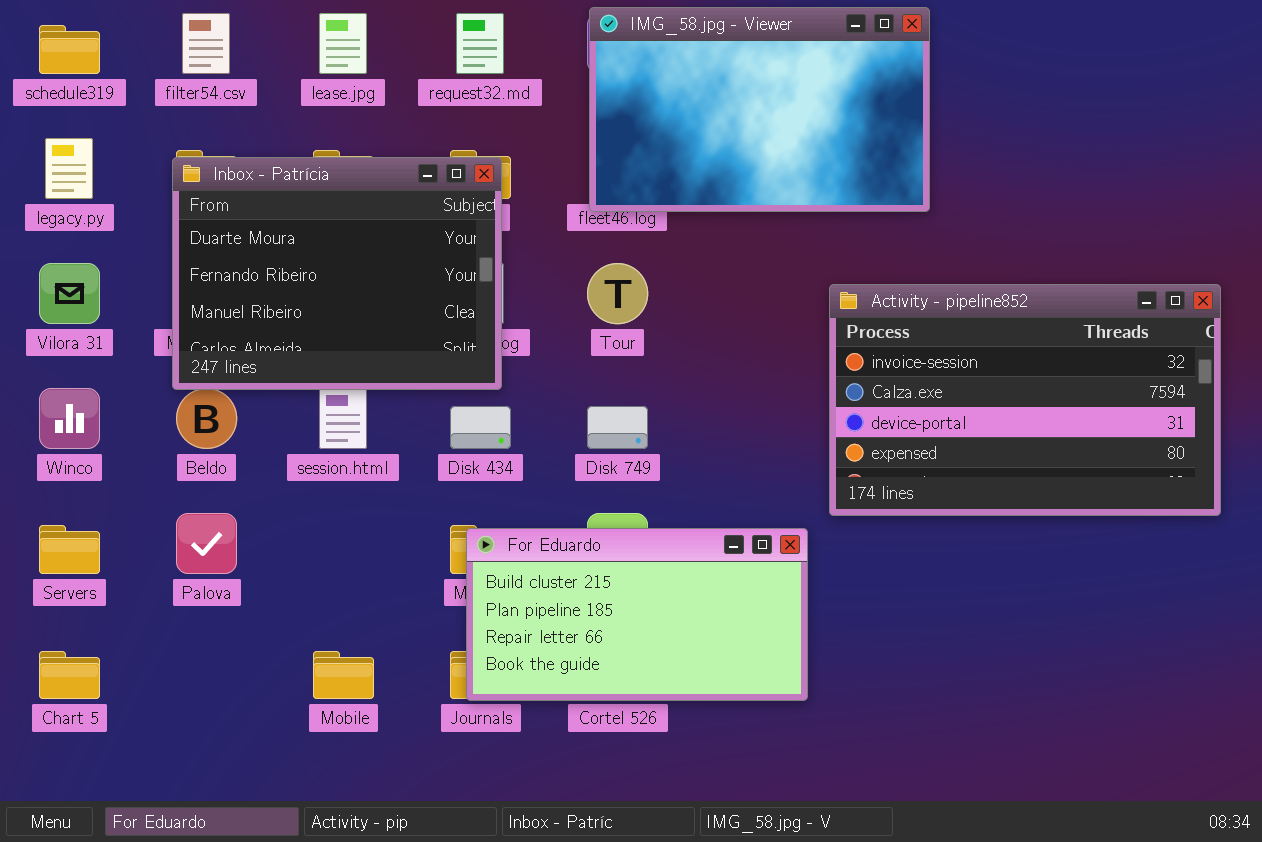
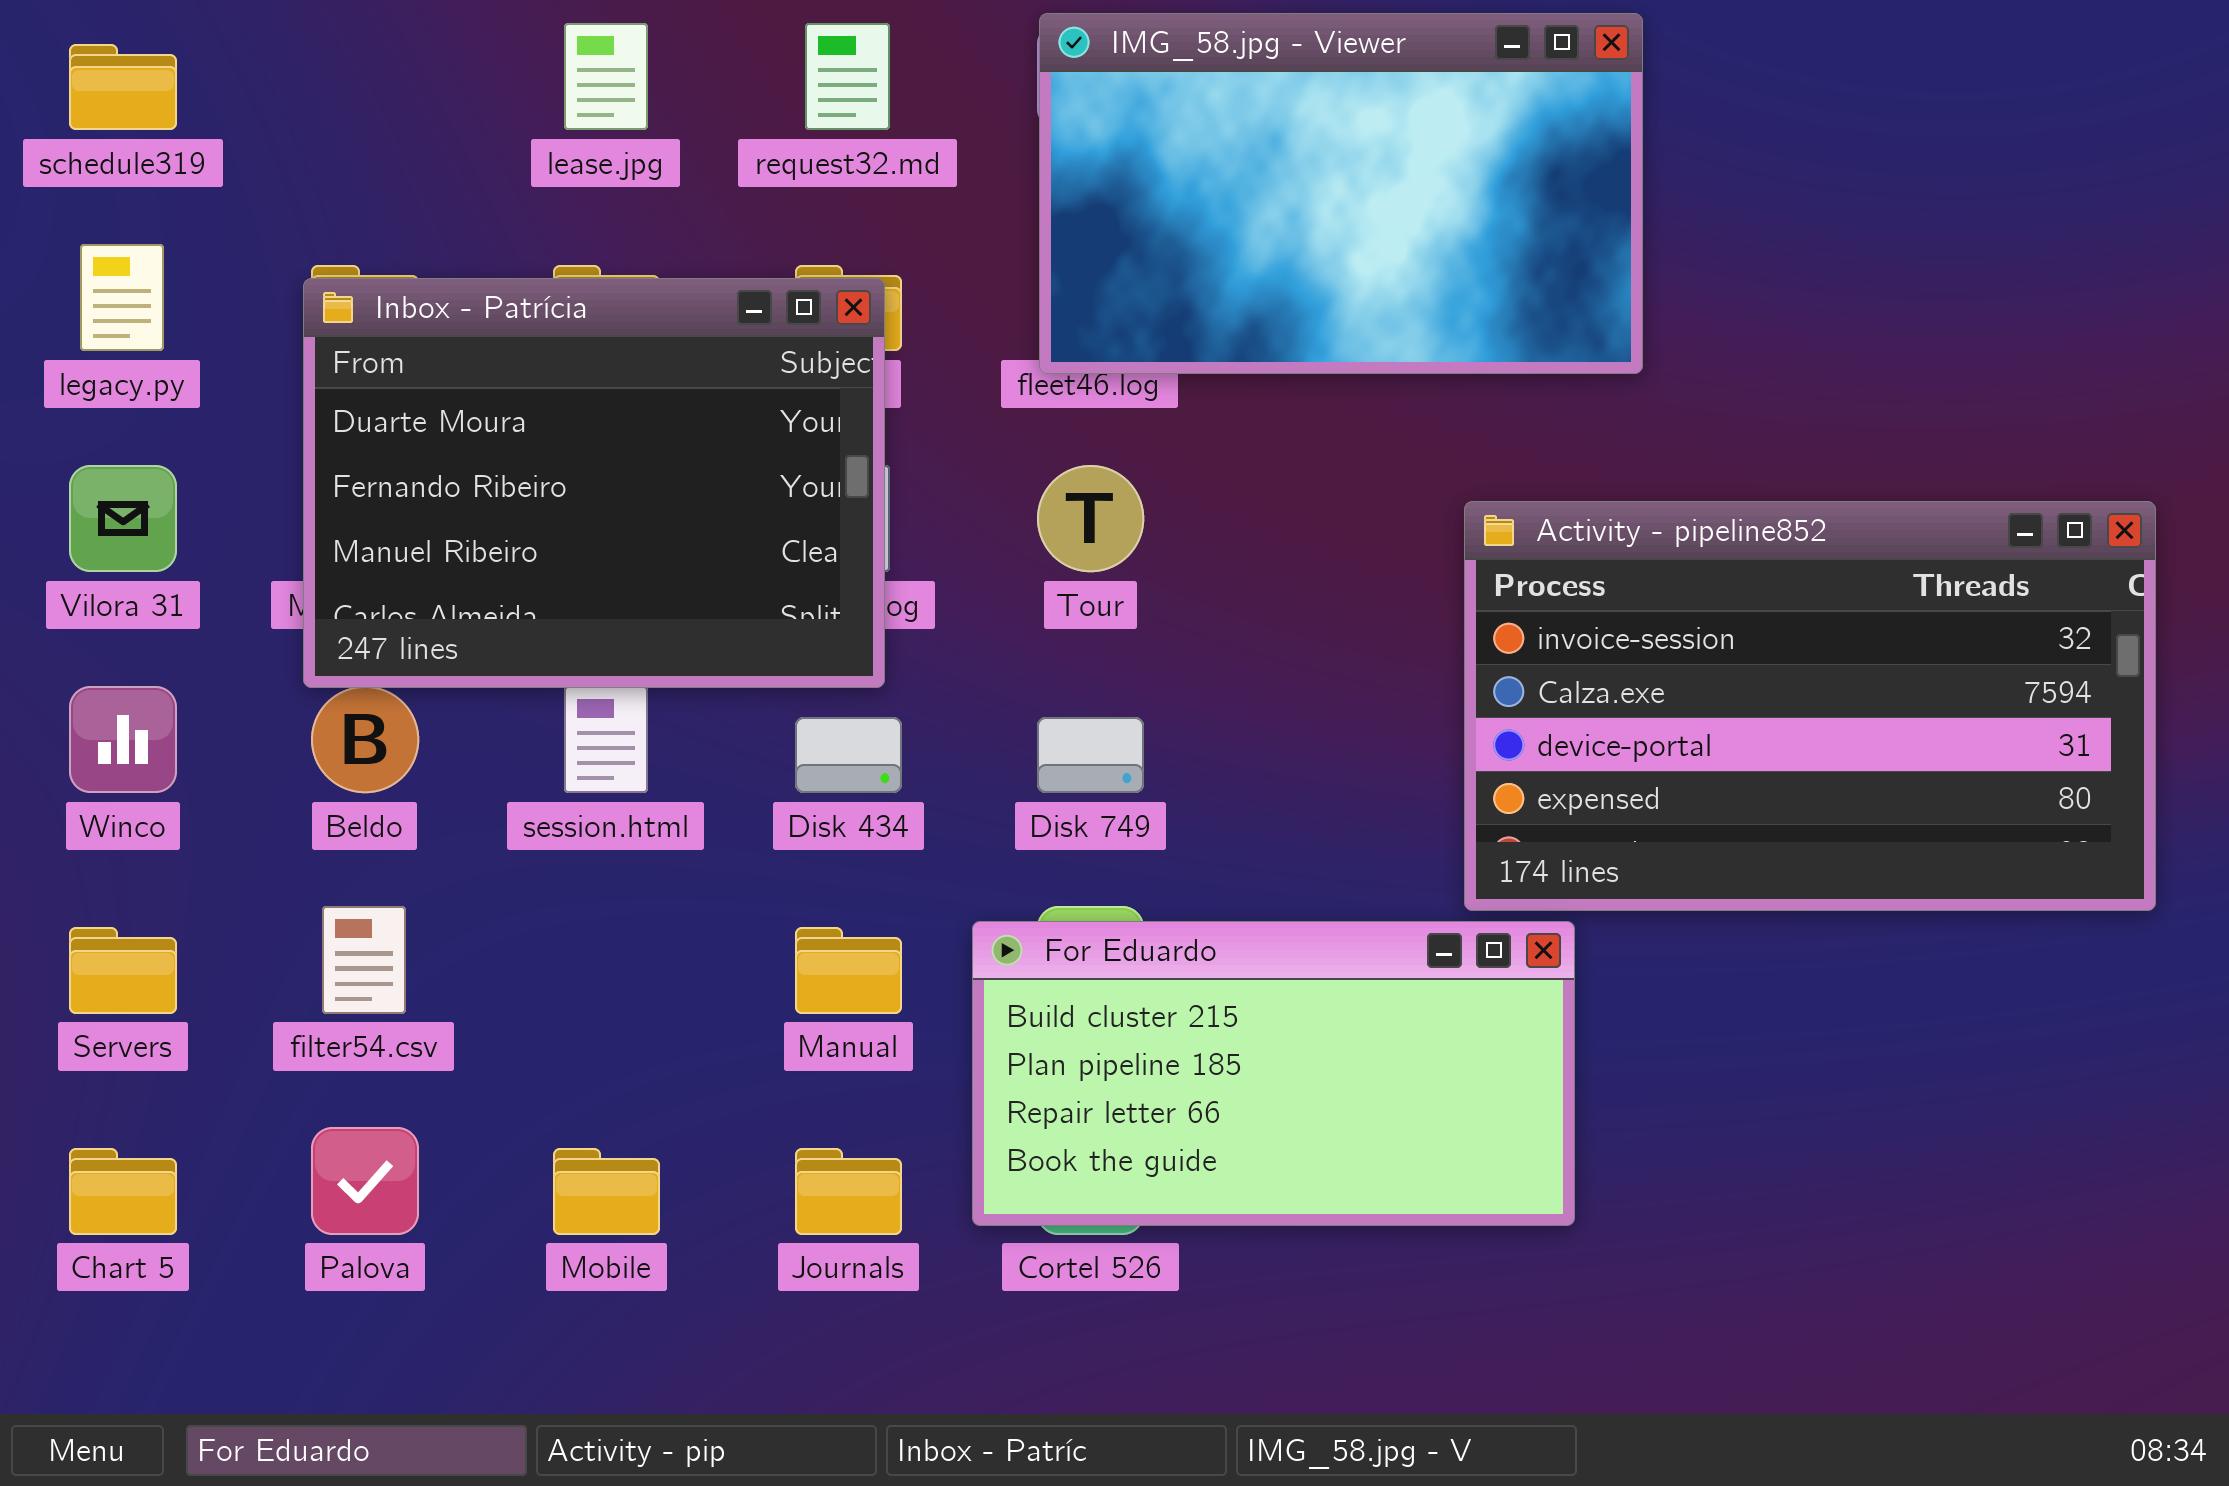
filter54.csv: [182,13,230,74] -> [322,906,406,1014], moved
Palova: [176,513,237,574] -> [311,1127,419,1235], moved
For Eduardo: [466,528,808,701] -> [972,921,1575,1226], moved

